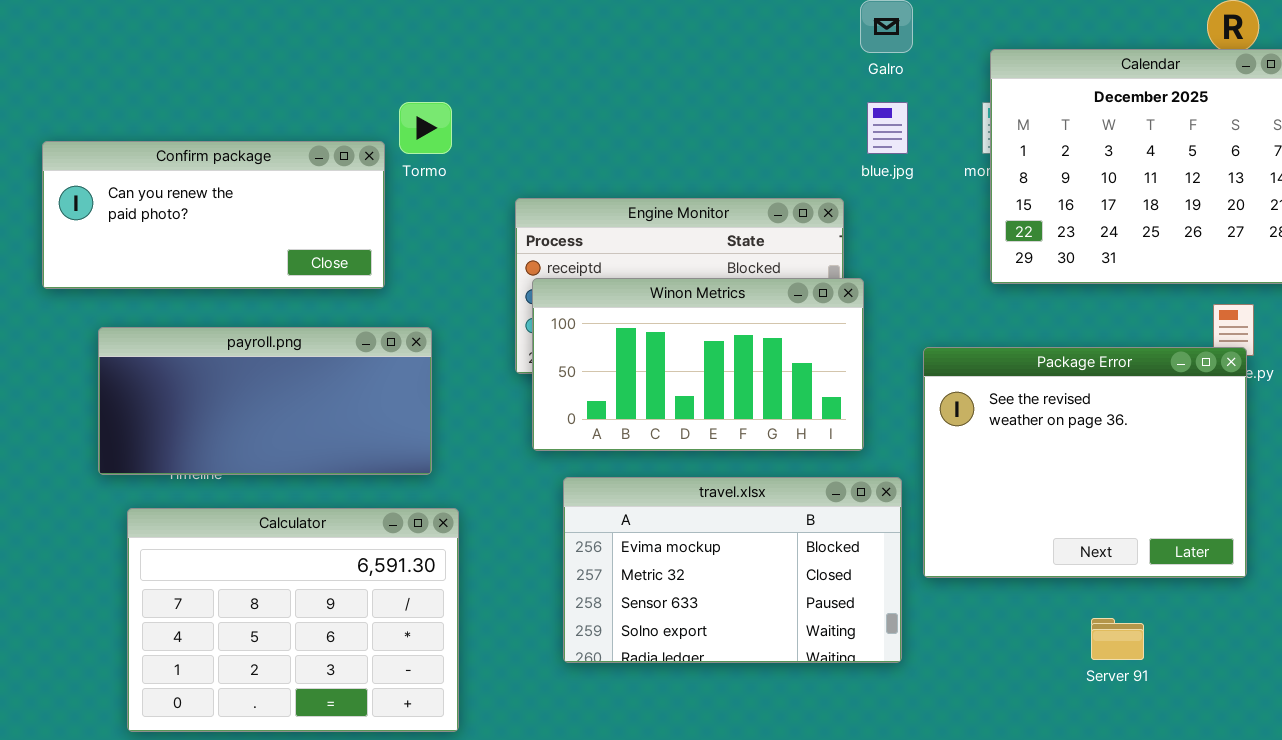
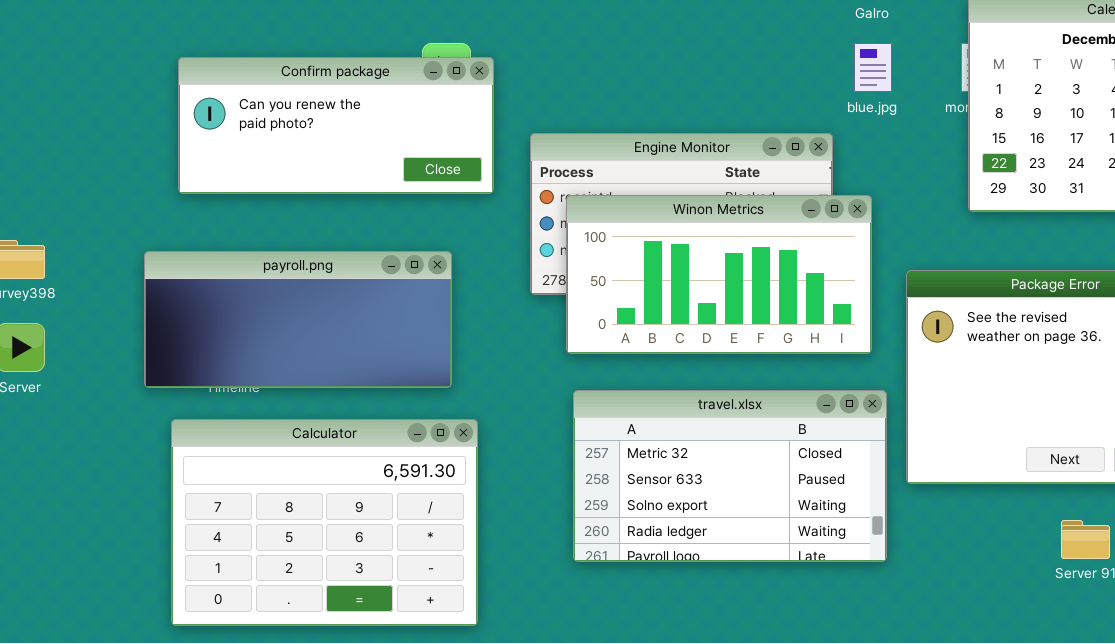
Confirm package: [42,141,385,289] -> [178,57,494,194], moved
Winon Metrics: [532,278,864,451] -> [566,195,872,354], moved
travel.xlsx: [563,477,902,663] -> [573,390,887,562], scrolled down 1 row

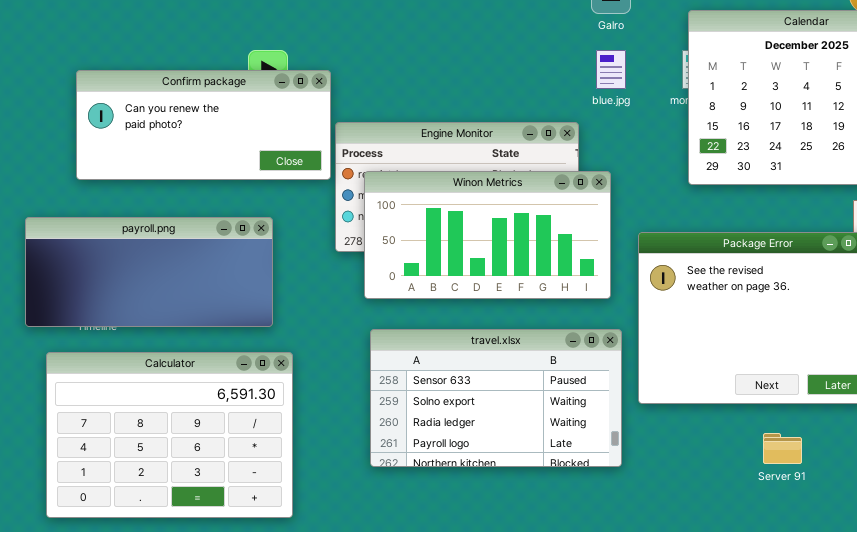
Confirm package: [178,57,494,194] -> [76,70,331,180], moved
travel.xlsx: [573,390,887,562] -> [370,329,622,467], scrolled down 1 row

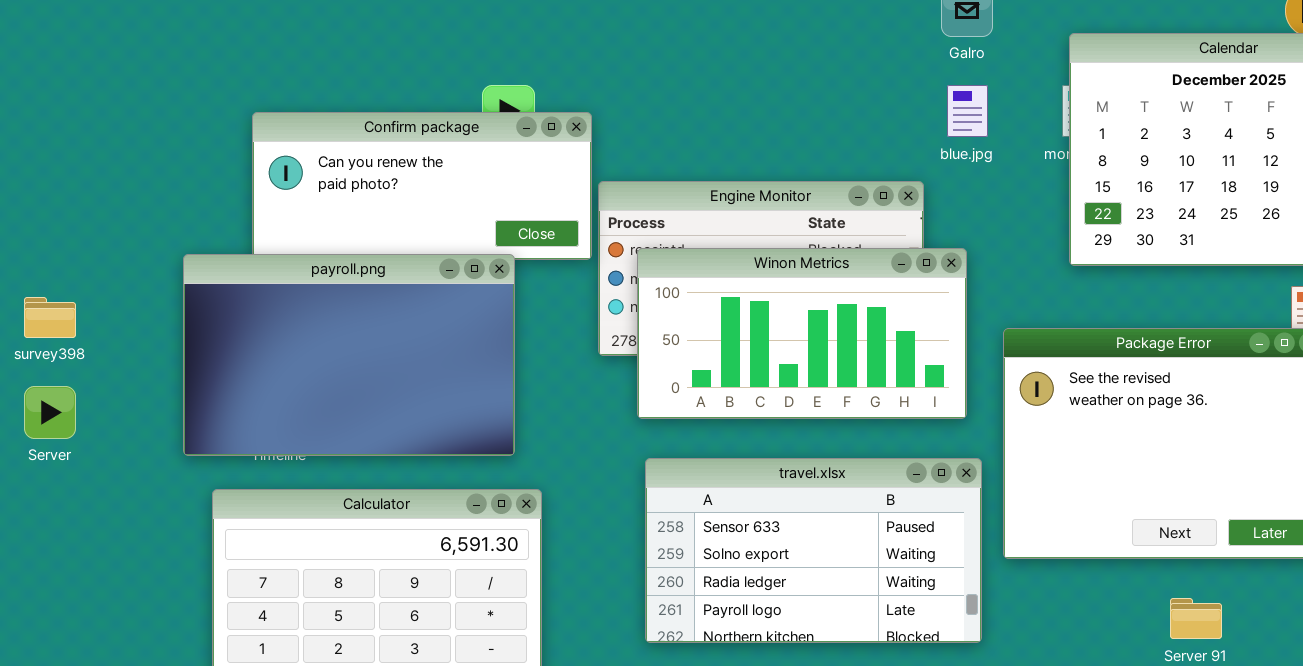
payroll.png: [25,217,273,327] -> [183,254,515,456], resized

